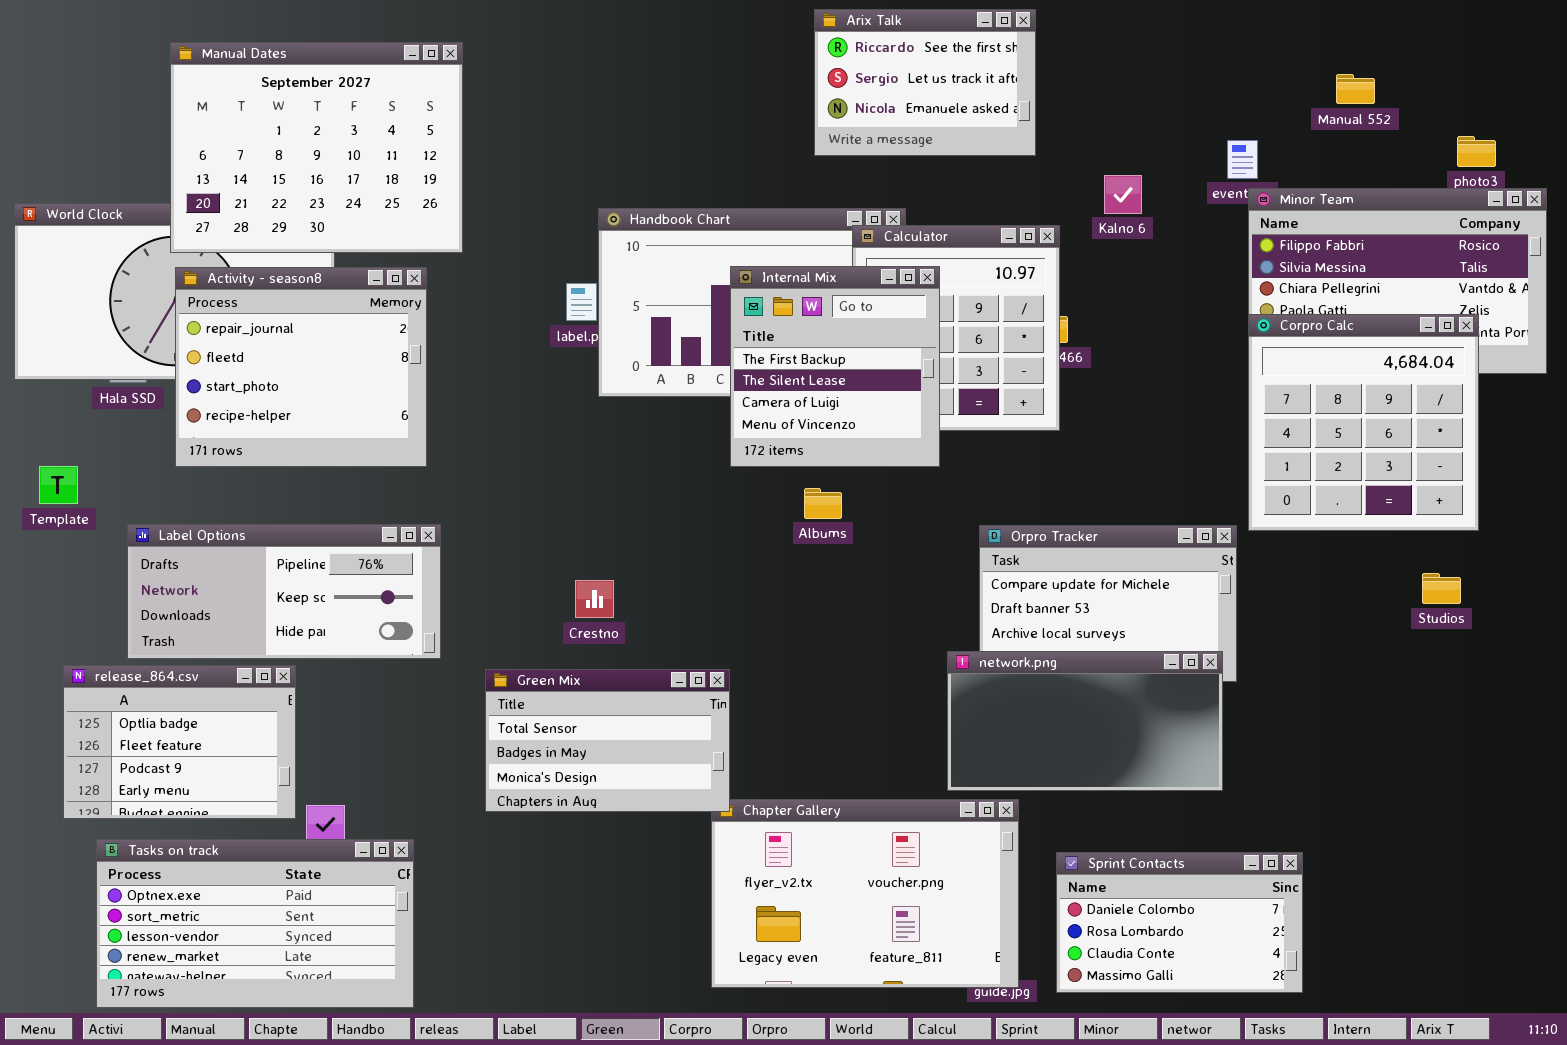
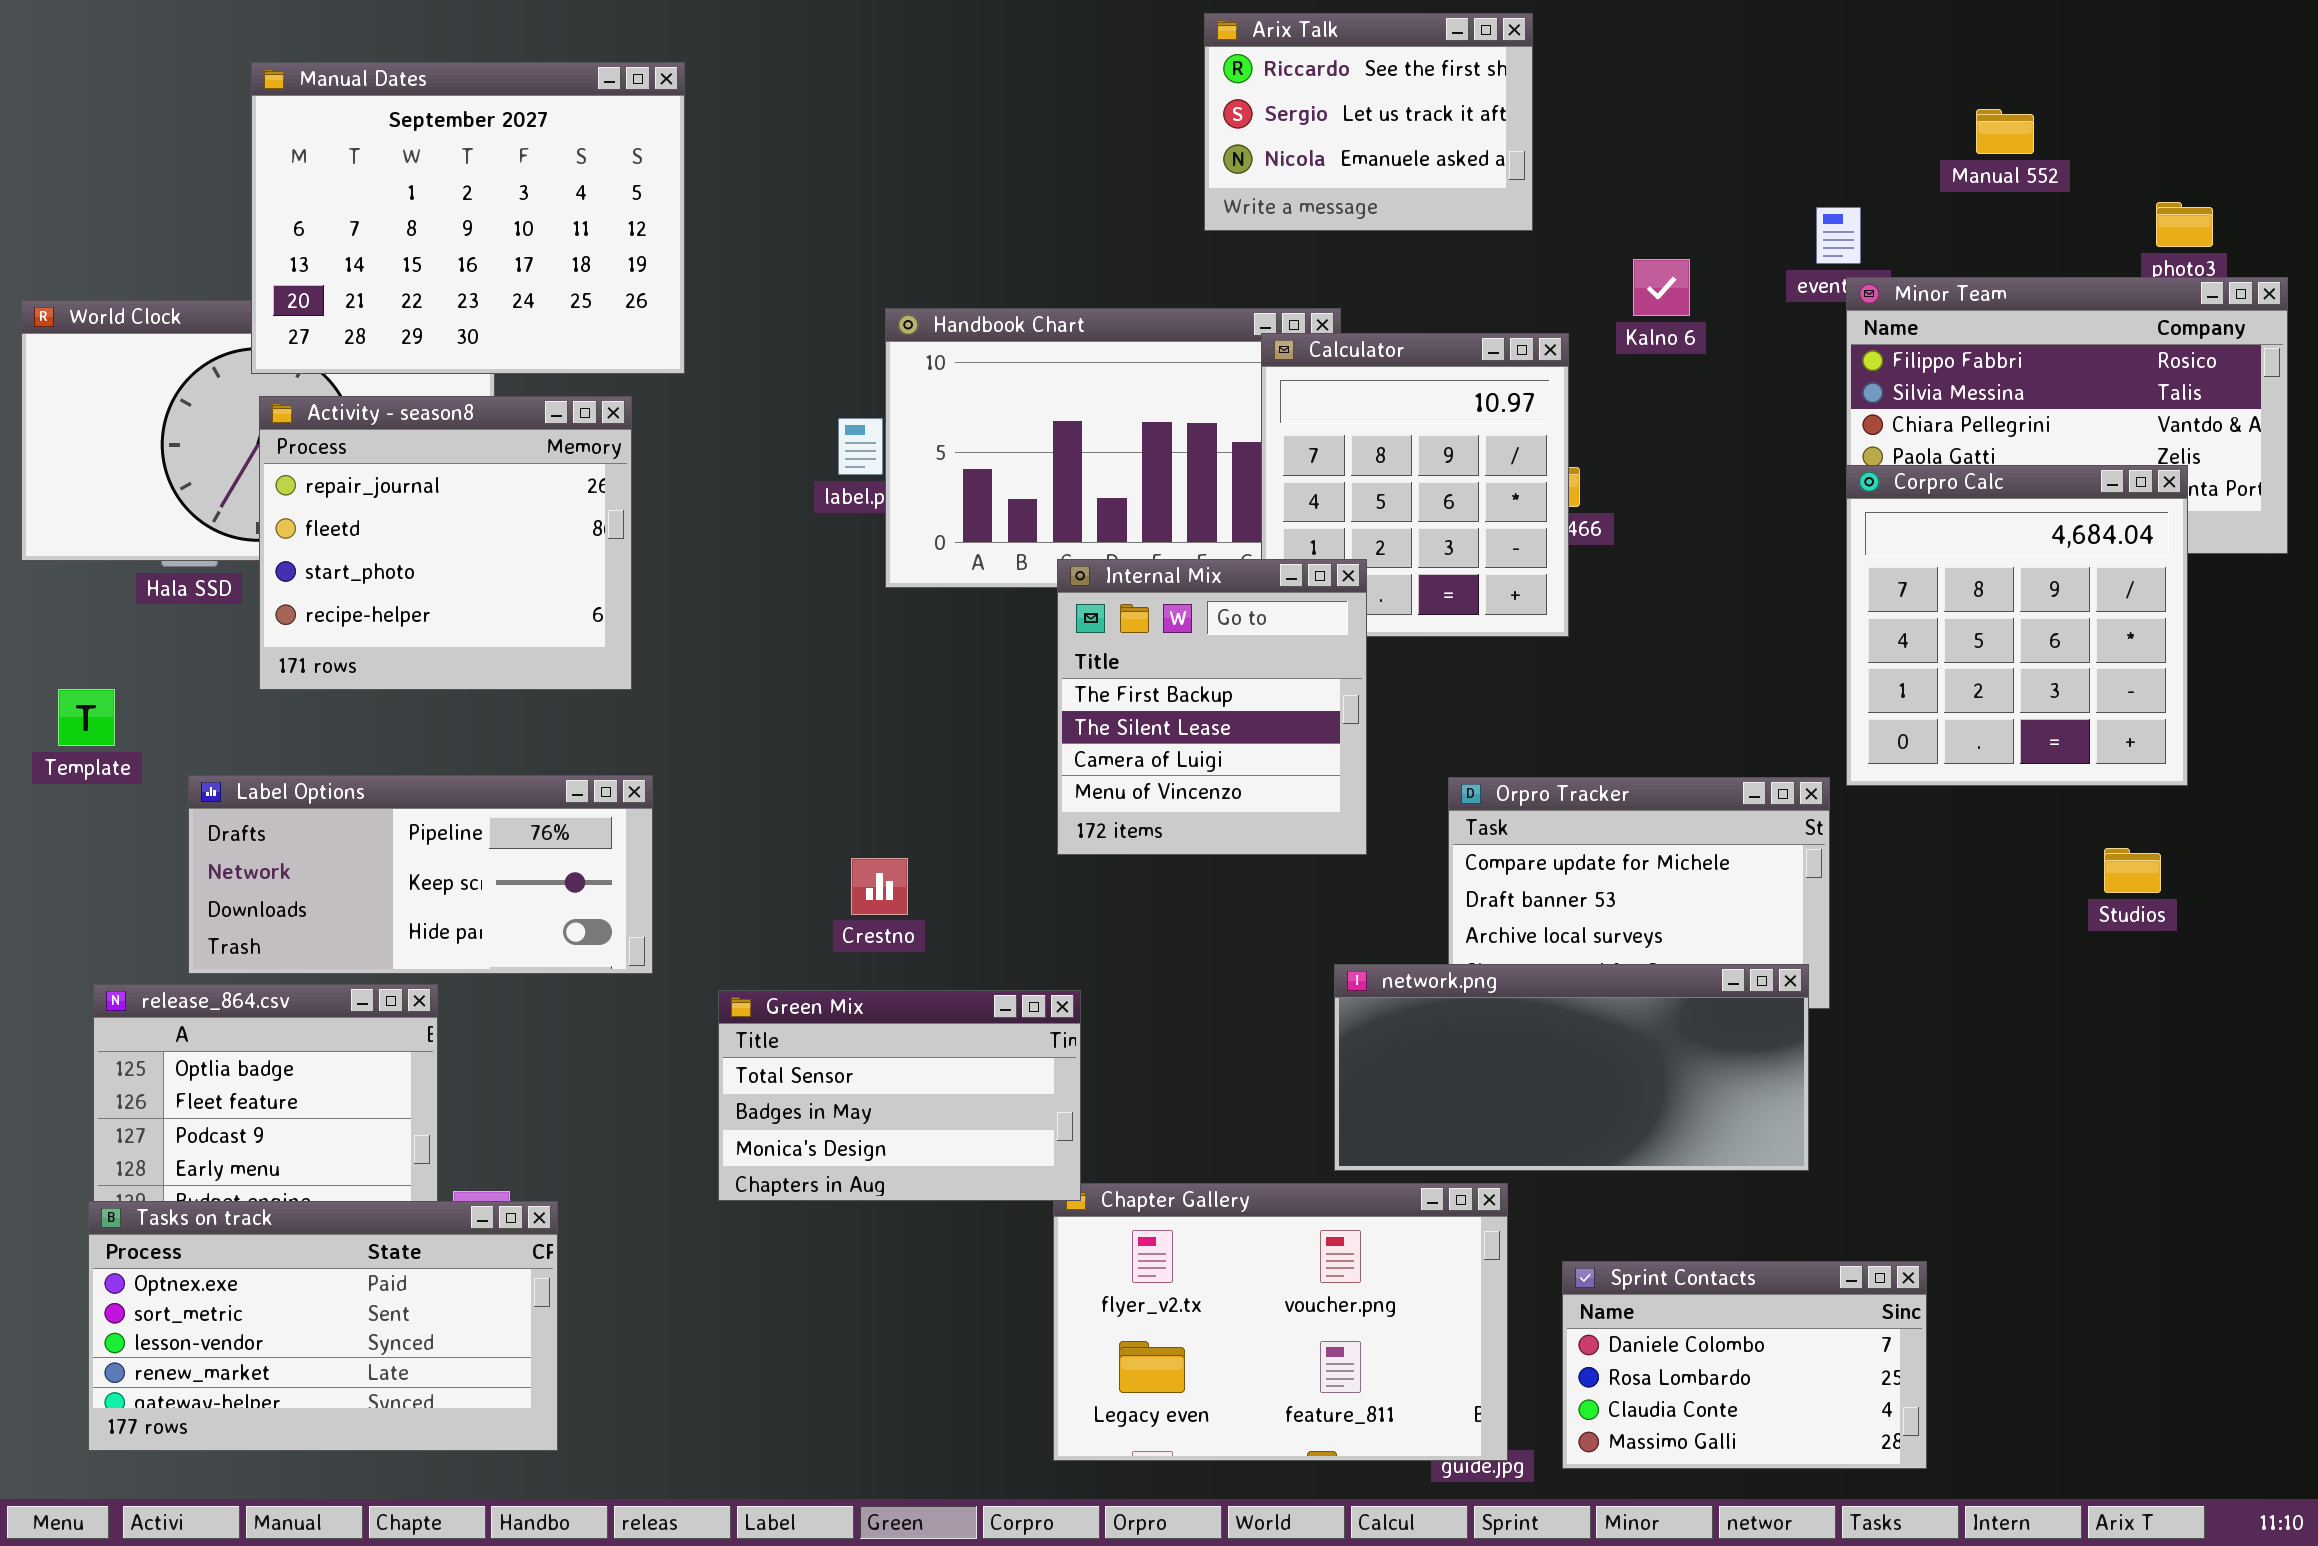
Internal Mix: [730,266,940,467] -> [1057,559,1367,855], moved
network.png: [947,651,1223,791] -> [1334,964,1809,1171], resized
Tasks on track: [96,839,414,1008] -> [88,1201,558,1451], moved

